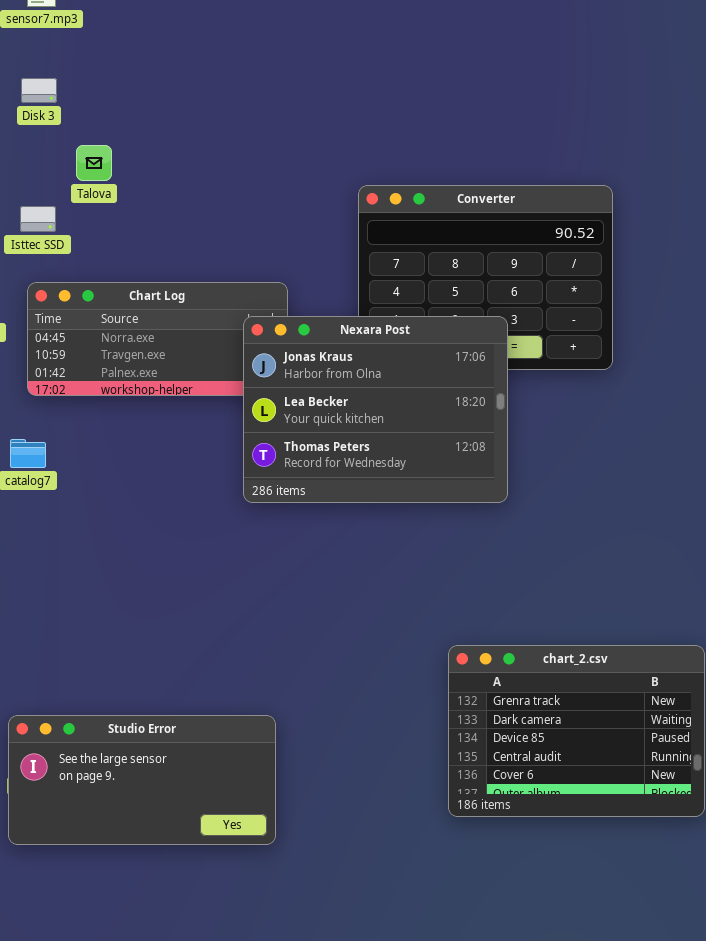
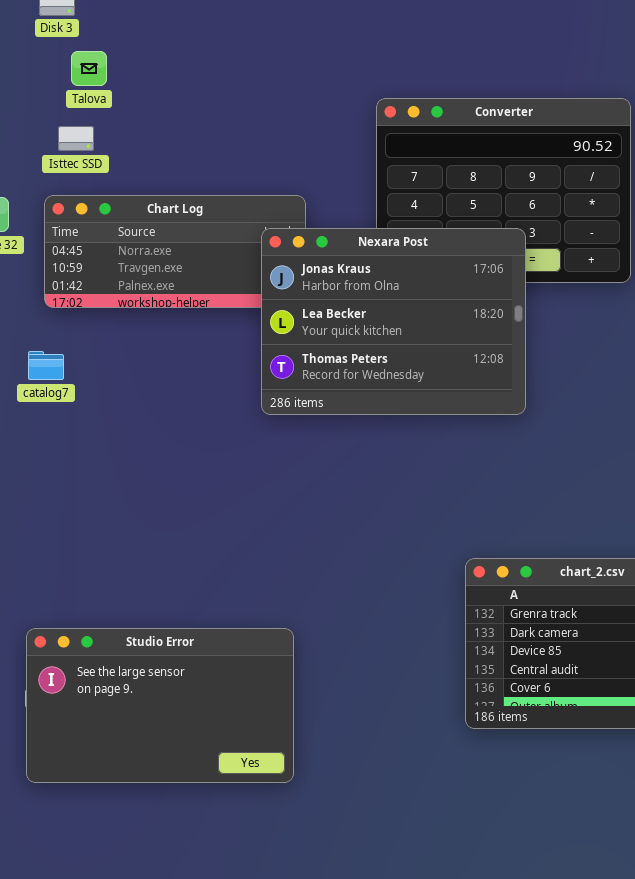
Talova: [76,145,112,181] -> [71,51,107,86], moved
Isttec SSD: [20,206,56,232] -> [58,126,94,151], moved
Studio Error: [8,715,276,845] -> [26,628,294,783], resized

